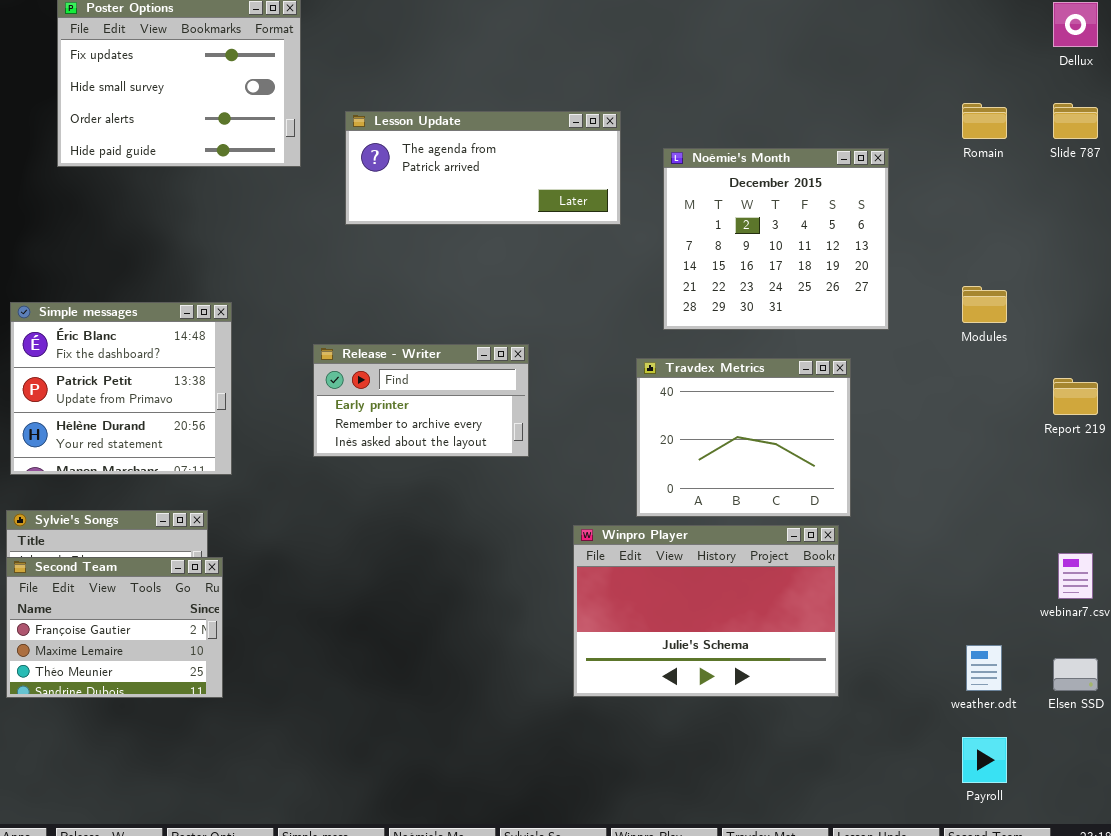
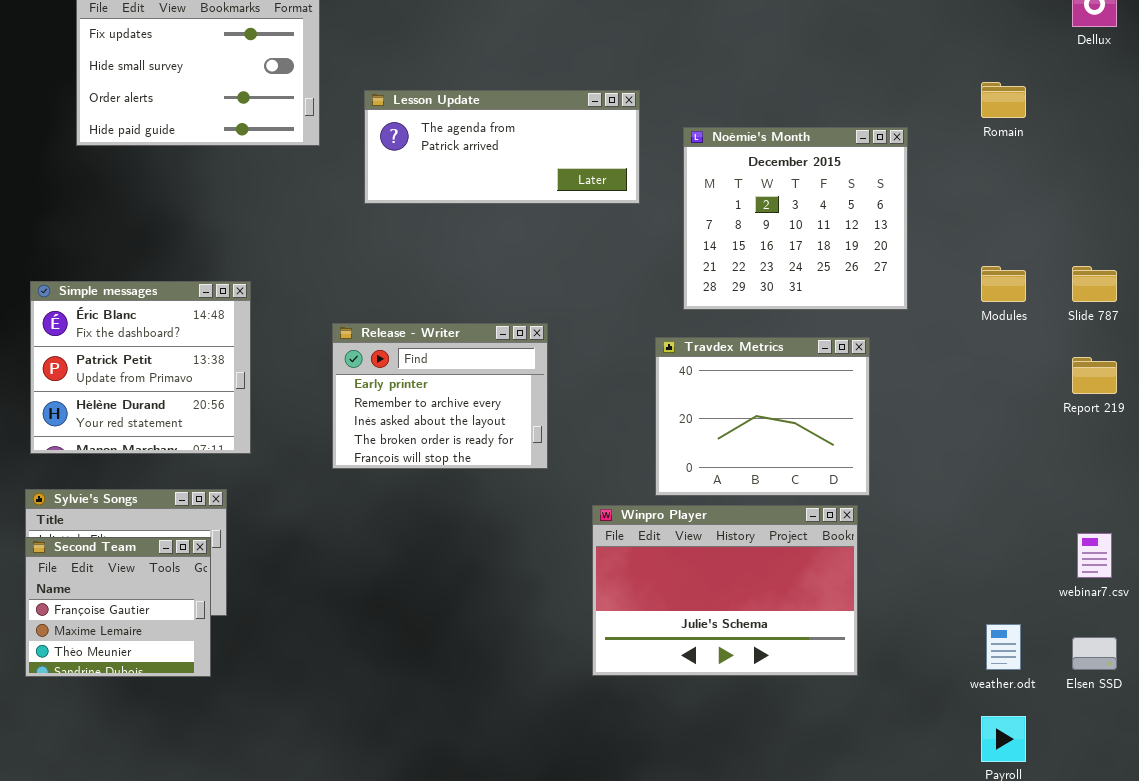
Slide 787: [1053,103,1098,139] -> [1072,266,1117,302], moved
Release - Writer: [313,344,529,457] -> [332,323,548,469], resized
Second Team: [6,557,223,698] -> [25,537,211,677], resized

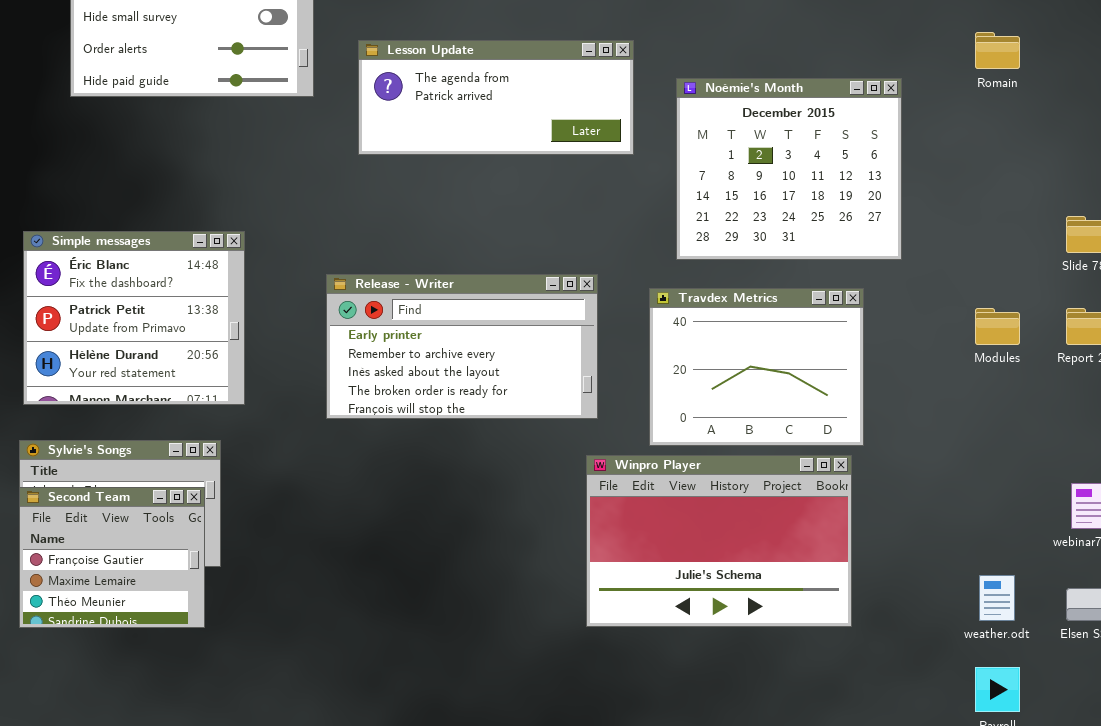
Modules: [981,266,1026,302] -> [975,308,1020,345], moved
Release - Writer: [332,323,548,469] -> [326,274,598,419], resized

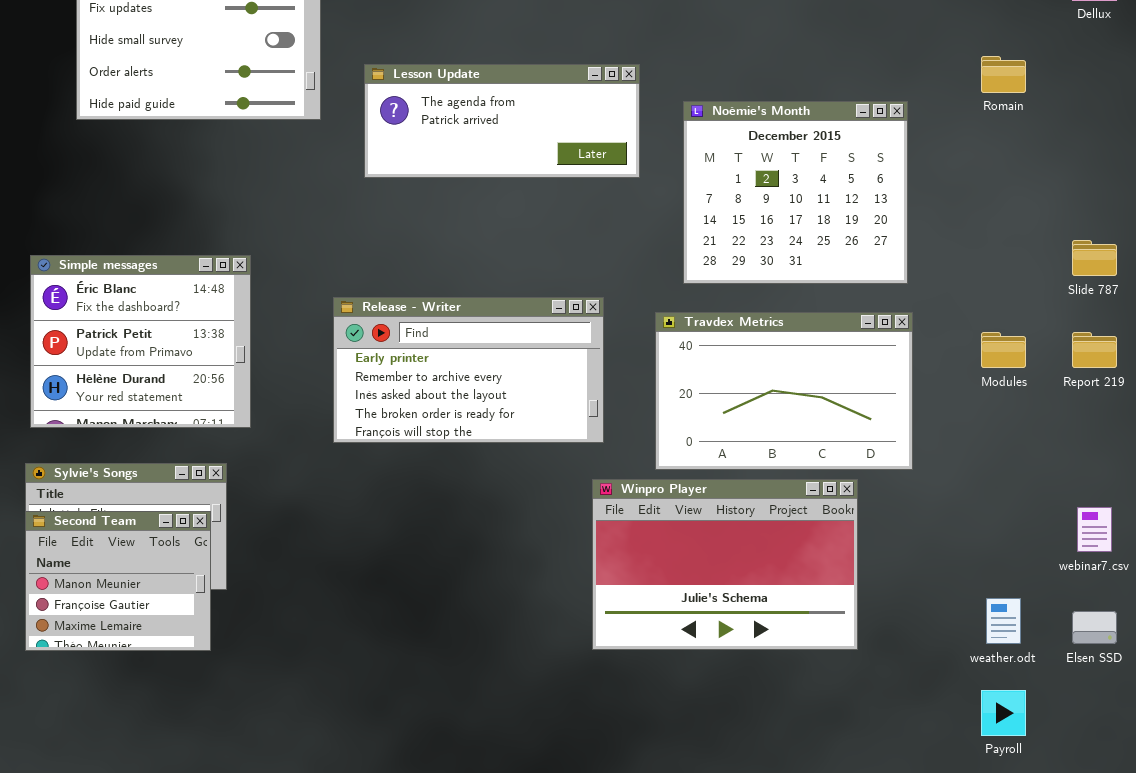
Travdex Metrics: [649,288,864,446] -> [655,312,913,470], resized
Second Team: [19,487,205,628] -> [25,511,211,651], scrolled up 1 row

